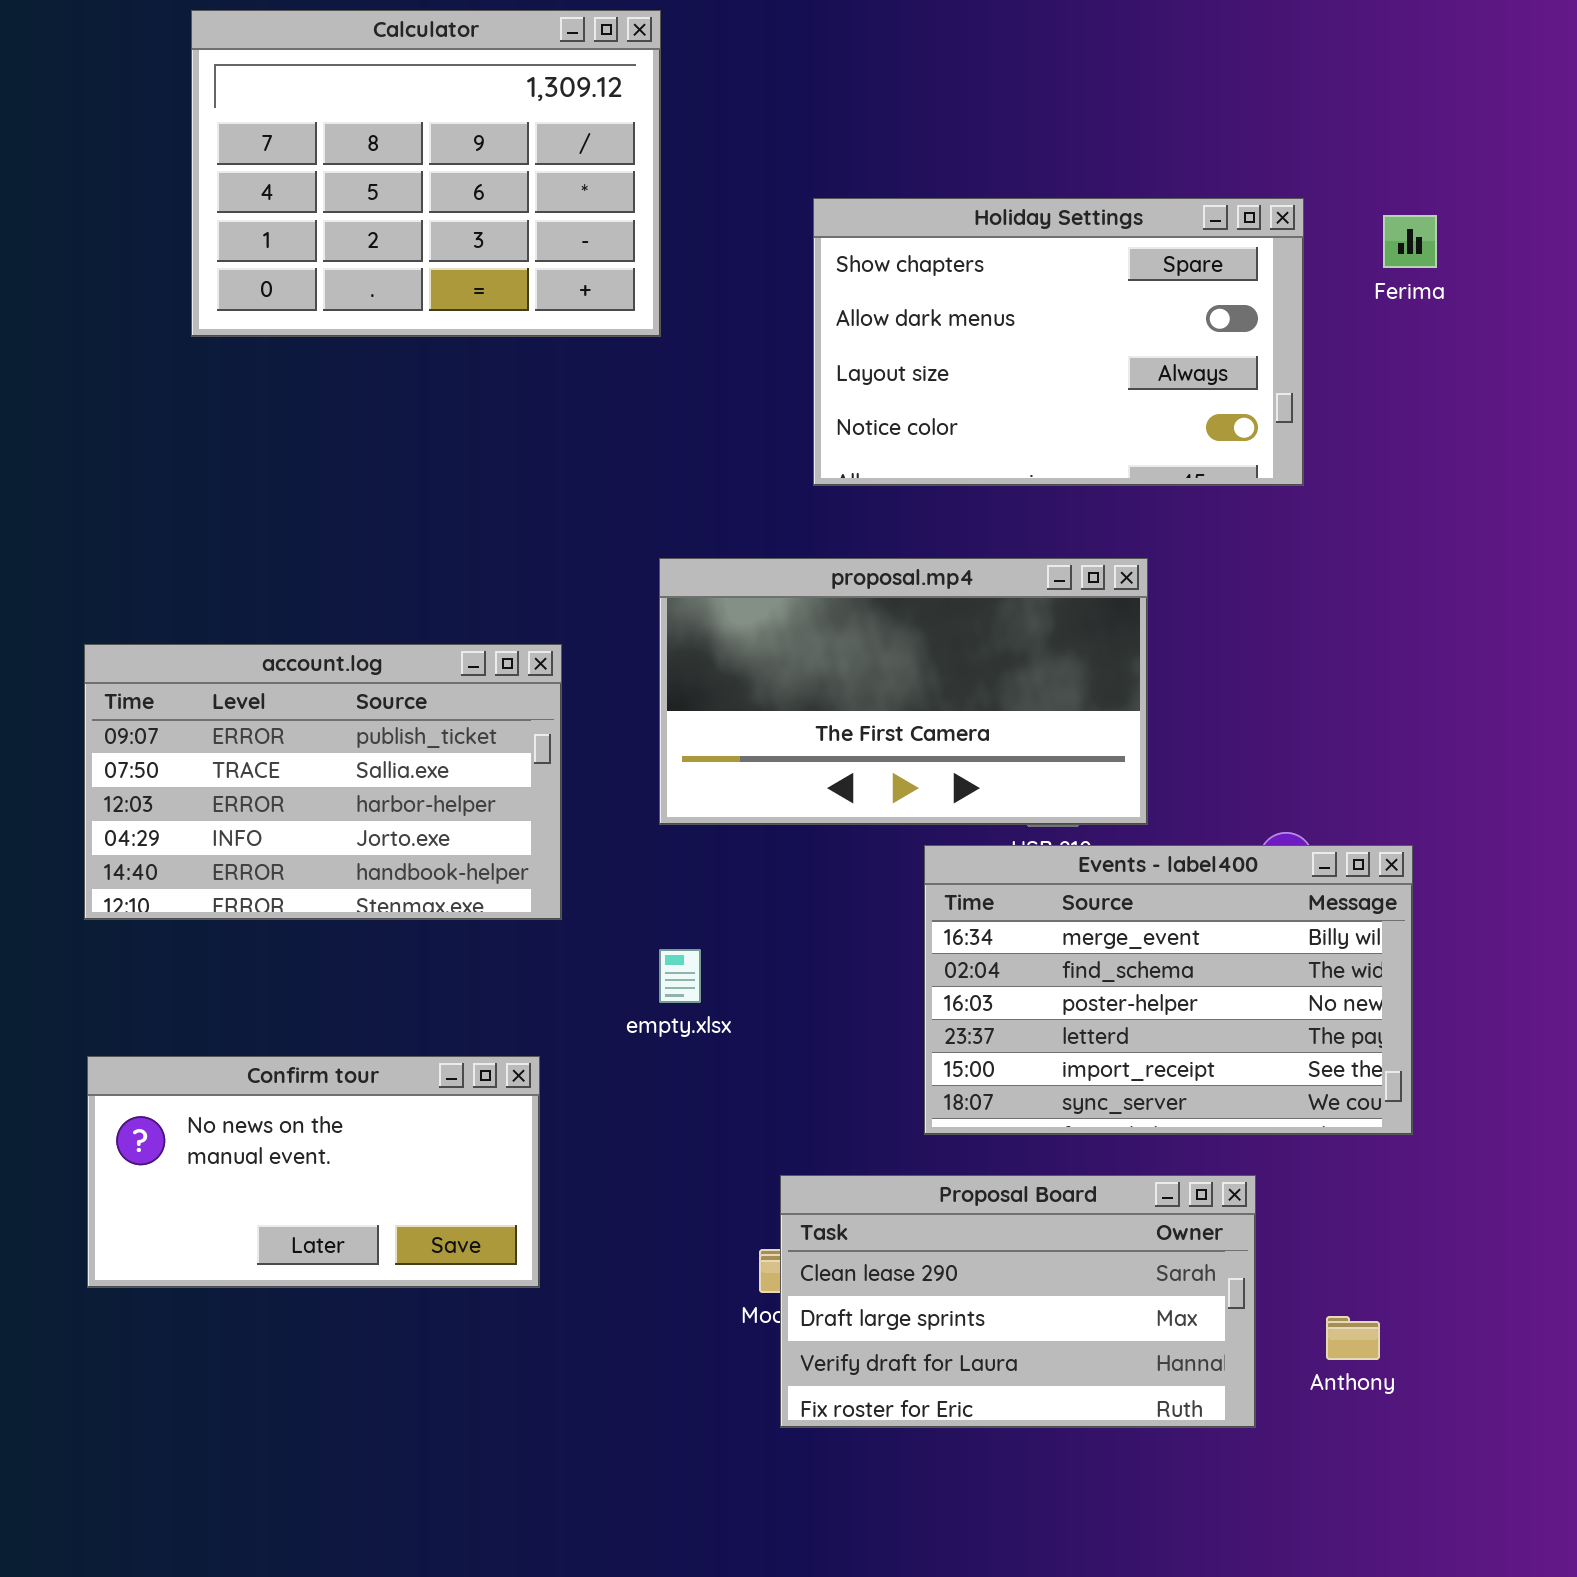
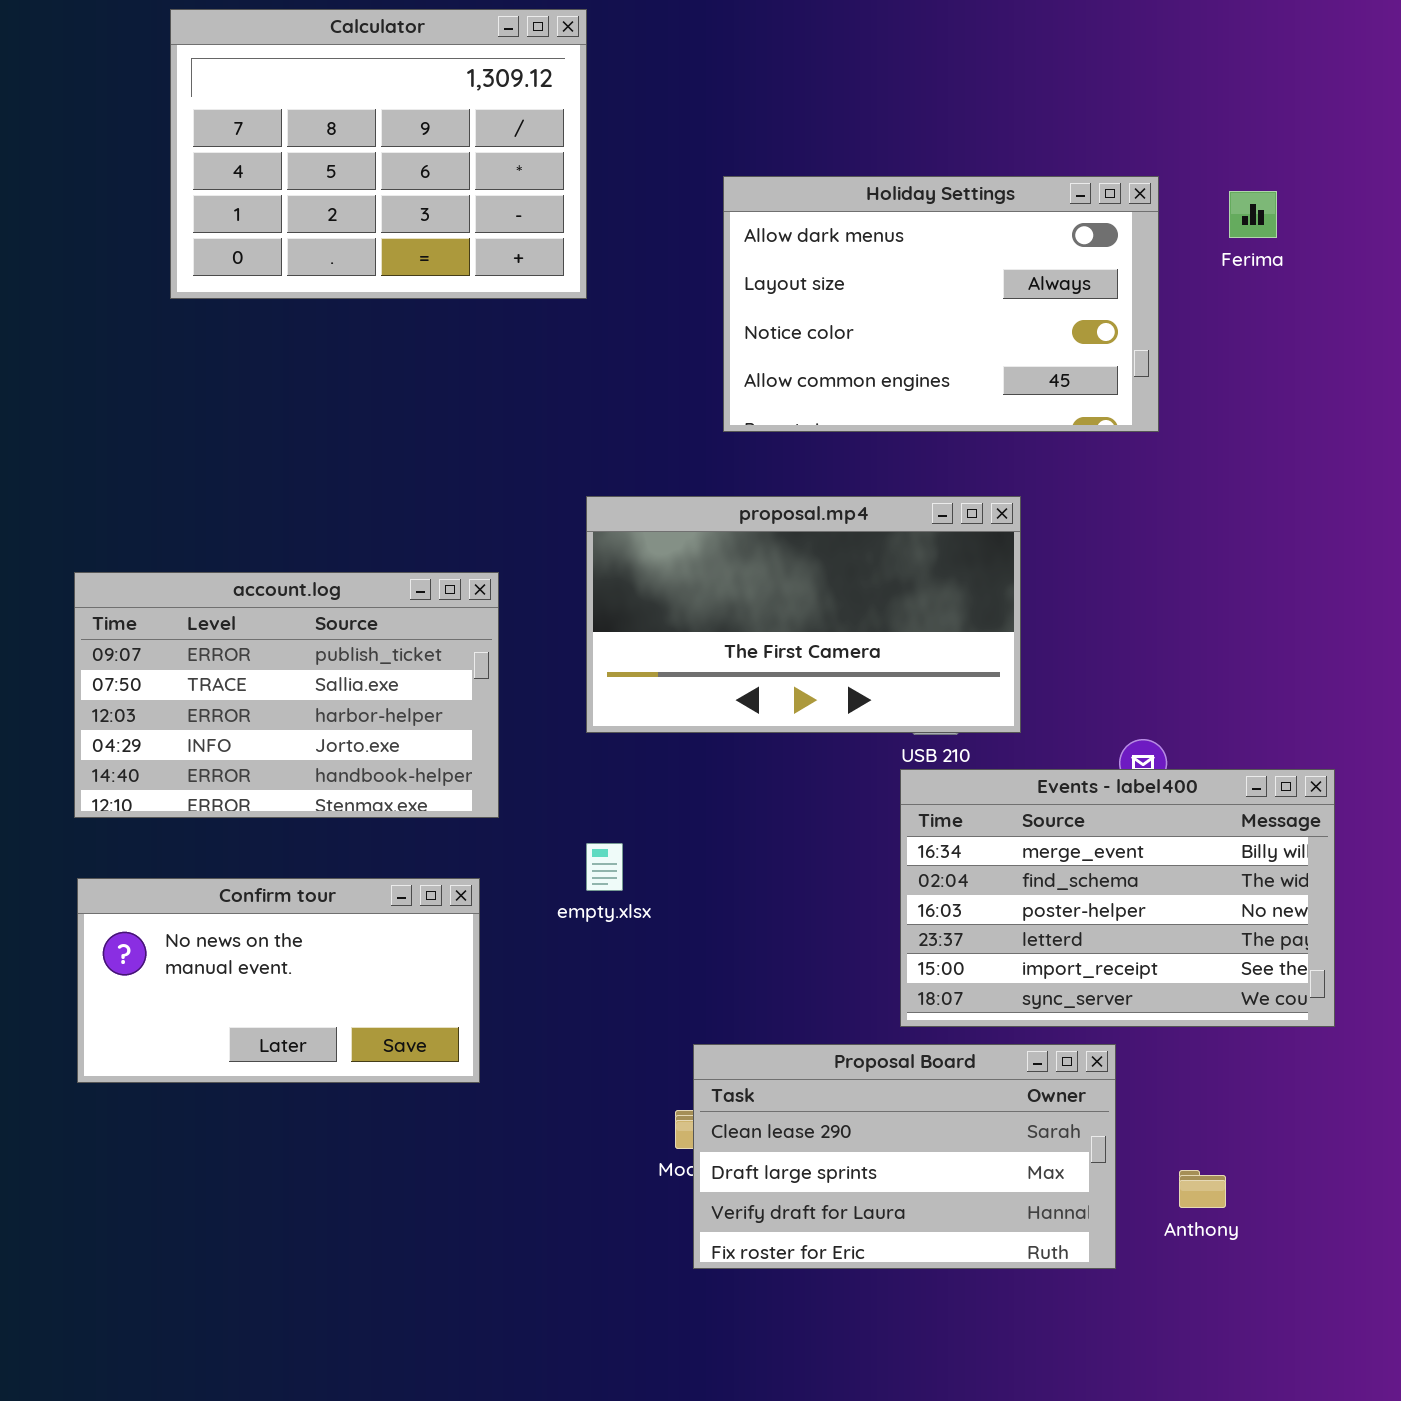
Holiday Settings: [813,198,1304,486] -> [723,176,1159,432], scrolled down 1 row
Events - label400: [924,845,1413,1135] -> [900,769,1335,1027], moved
Confirm tour: [87,1056,540,1288] -> [77,878,480,1083], moved

